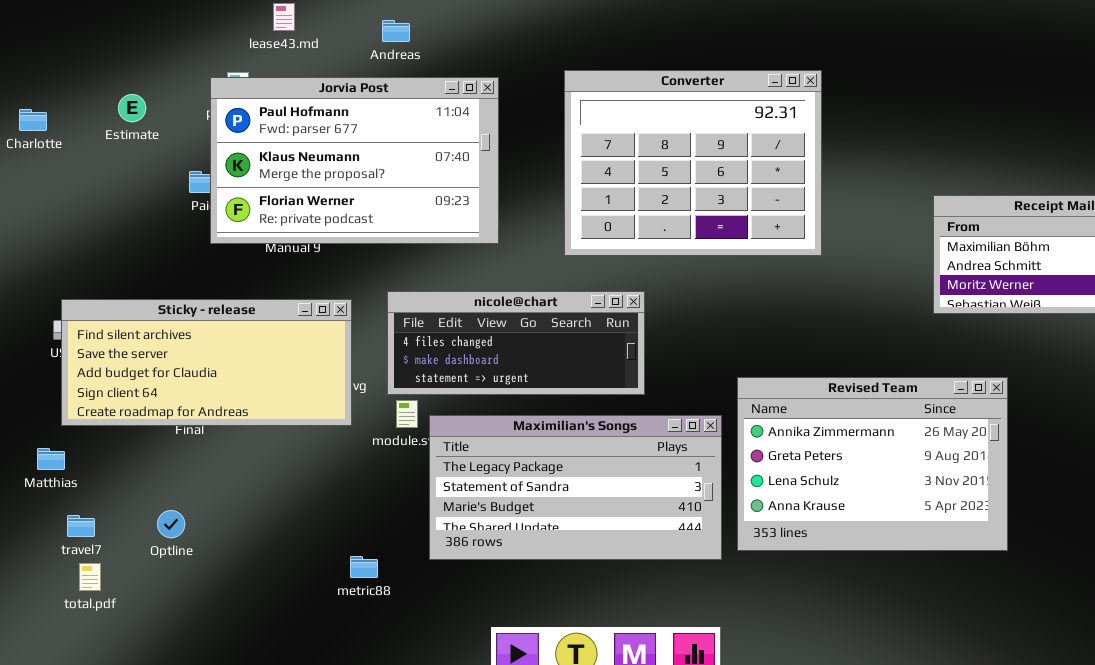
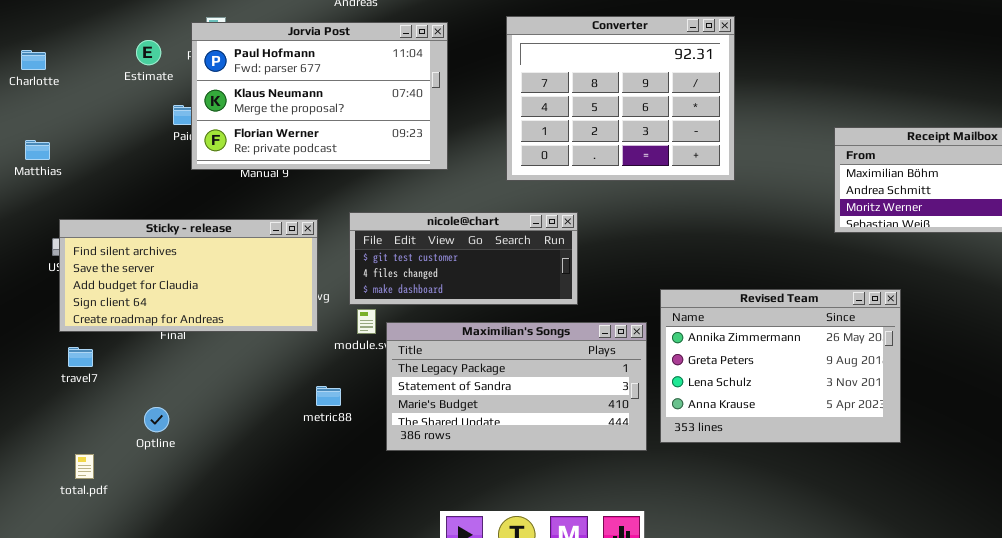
Estimate: [118,94,146,122] -> [136,40,161,65], moved
nicole@chart: [387,291,645,395] -> [349,212,578,305], scrolled up 1 row
Matthias: [37,448,65,470] -> [25,140,50,160], moved
travel7: [67,515,95,537] -> [68,347,93,367], moved
metric88: [350,556,378,578] -> [316,386,341,406], moved

